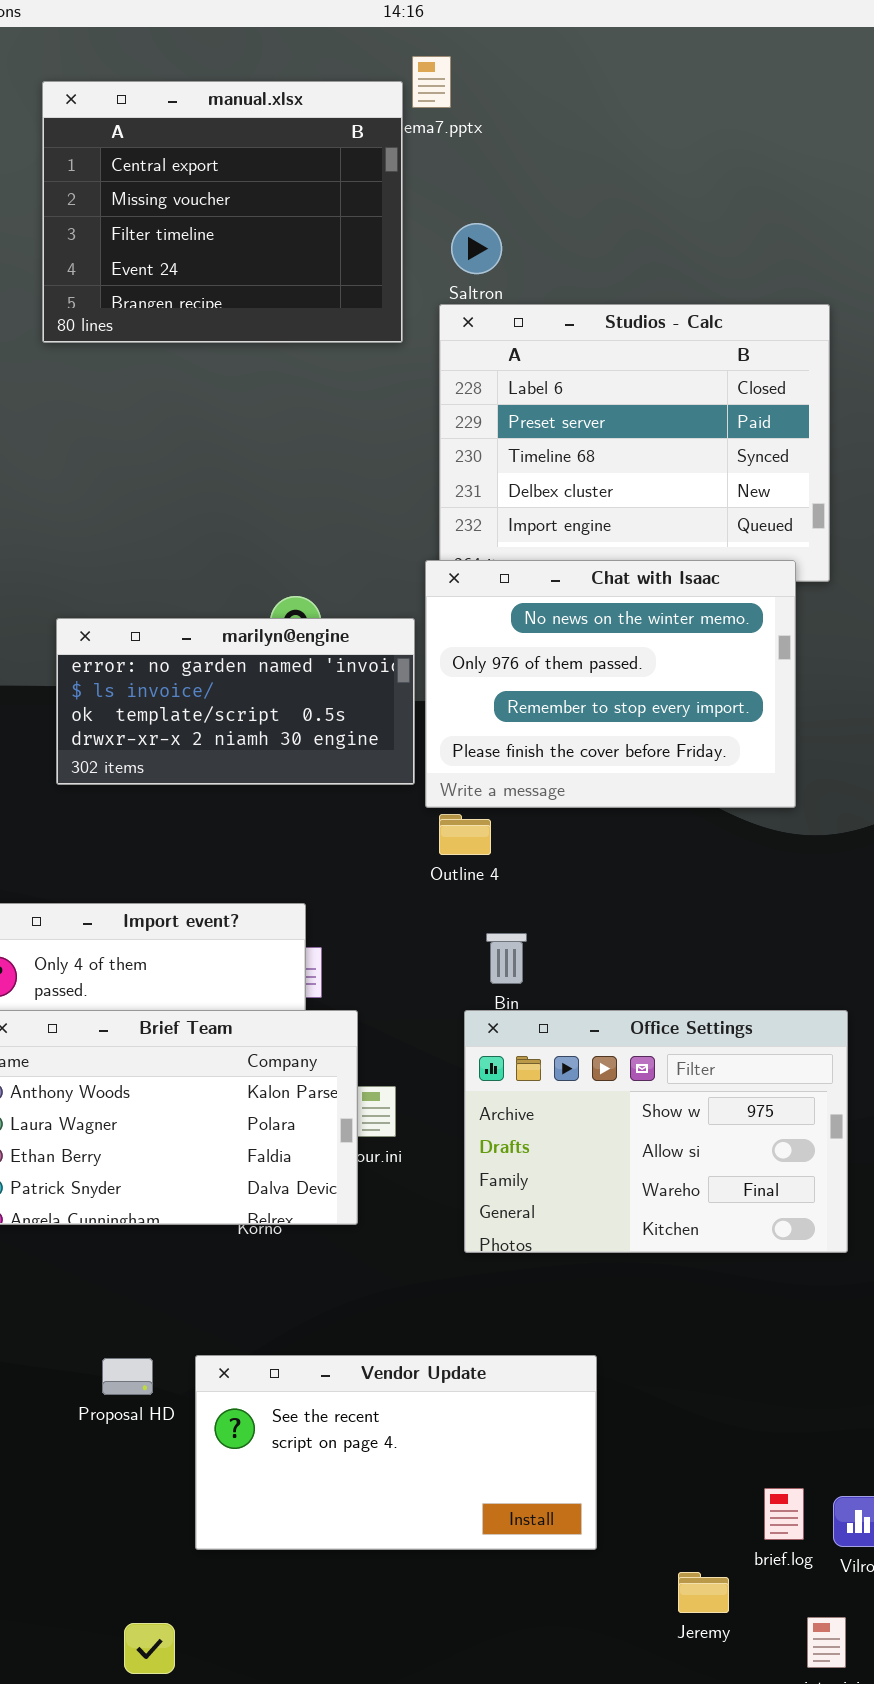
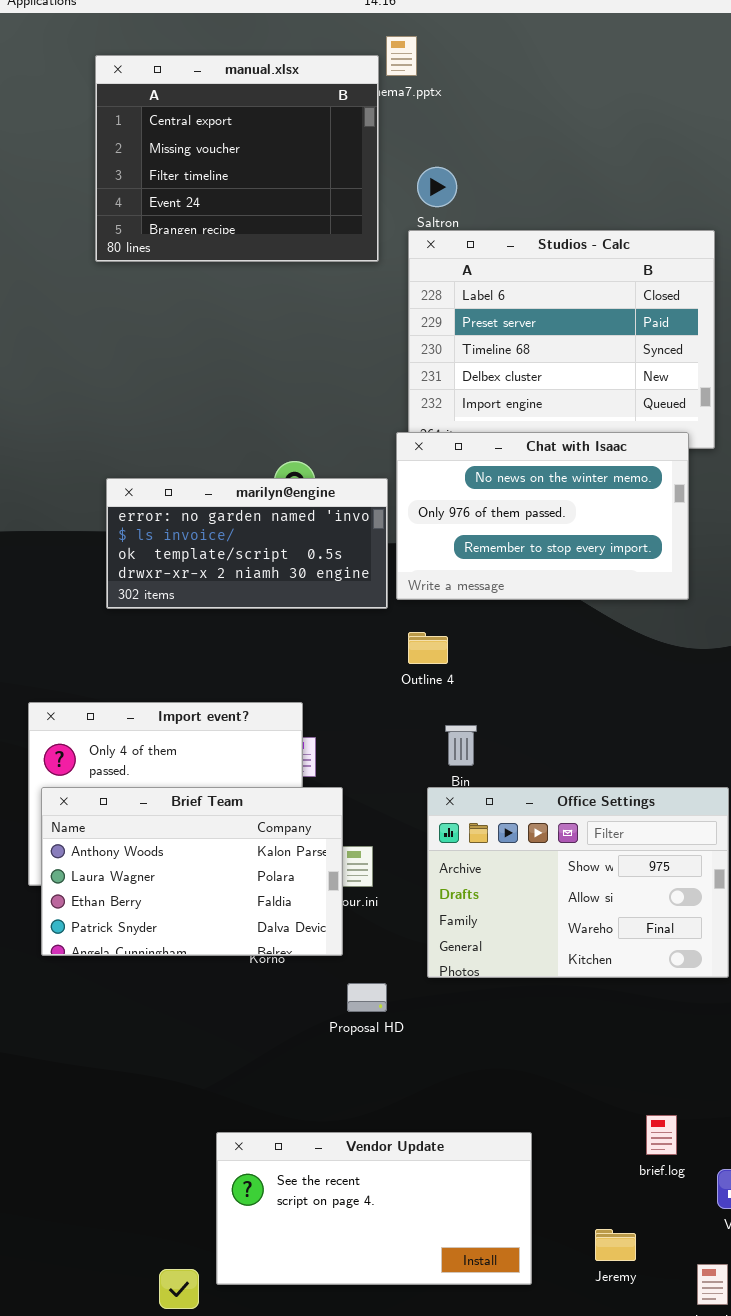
Chat with Isaac: [425,560,796,808] -> [396,432,689,600], resized
Vendor Update: [195,1355,597,1550] -> [216,1132,532,1285], moved
Proposal HD: [102,1358,153,1395] -> [347,983,387,1012], moved
brief.log: [764,1488,804,1540] -> [646,1115,677,1155], moved

